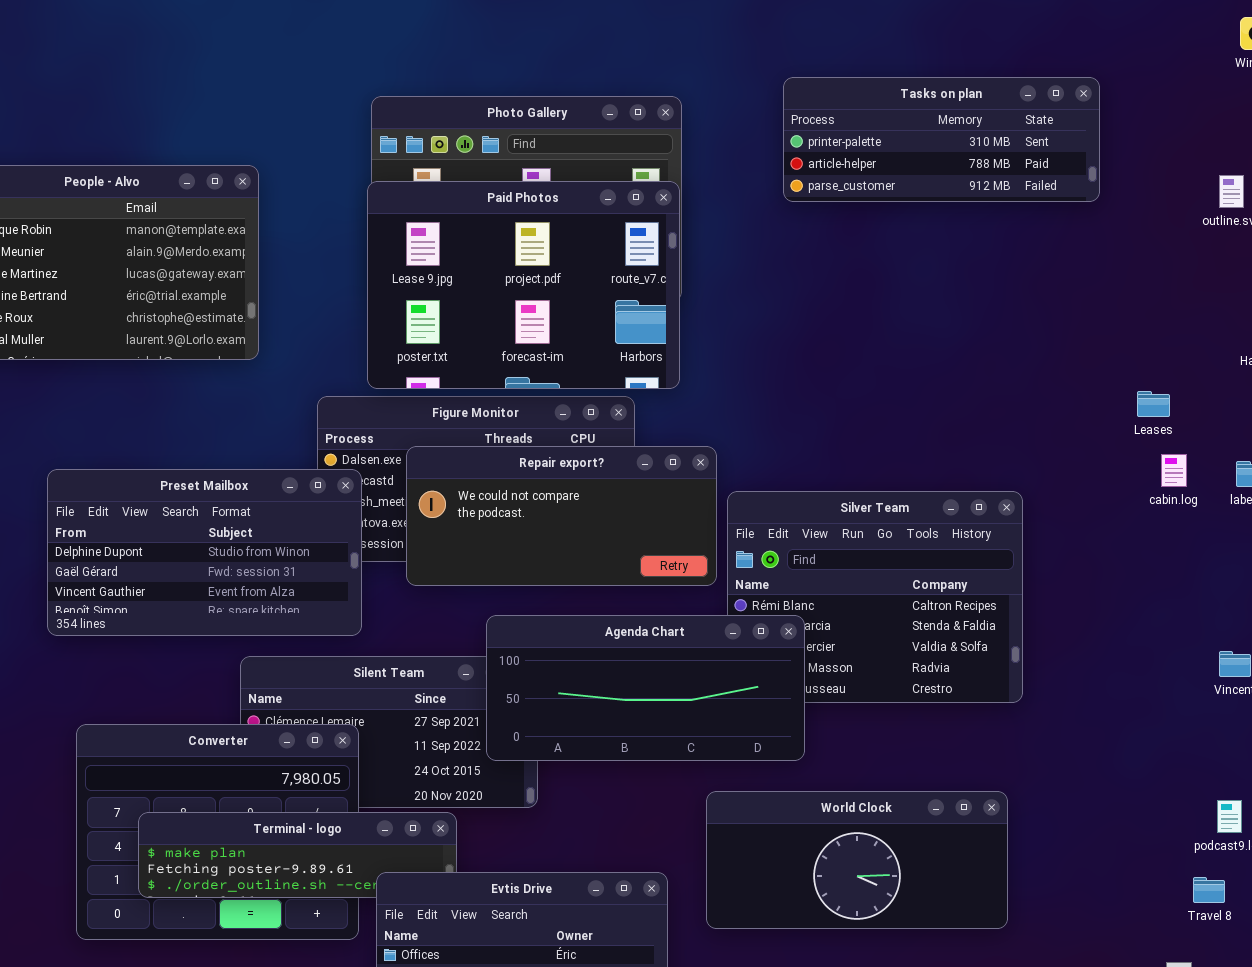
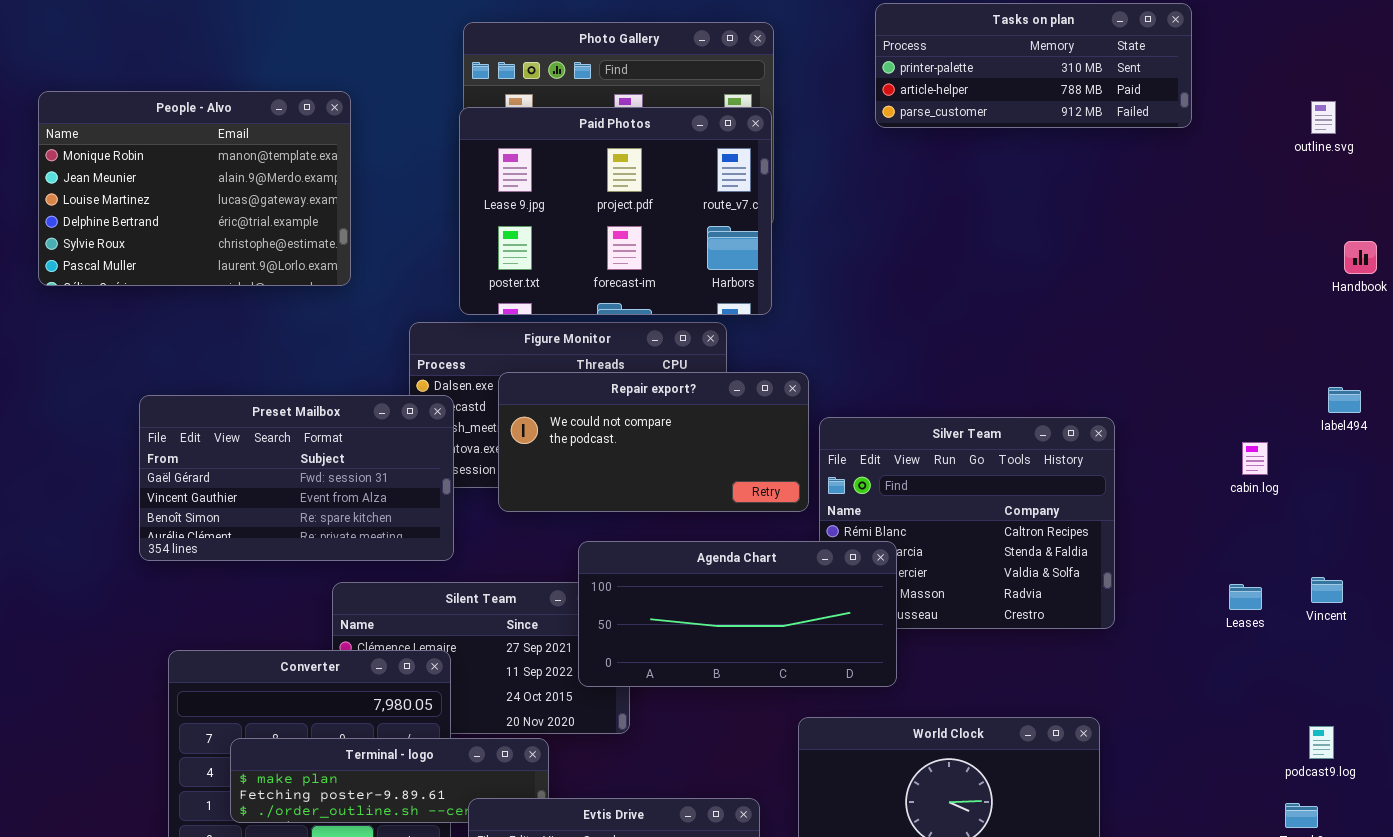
Leases: [1137,391,1170,417] -> [1229,584,1262,610], moved
cabin.log: [1161,454,1187,487] -> [1242,442,1268,475], moved
Preset Mailbox: [47,469,362,636] -> [139,395,454,561], scrolled down 1 row

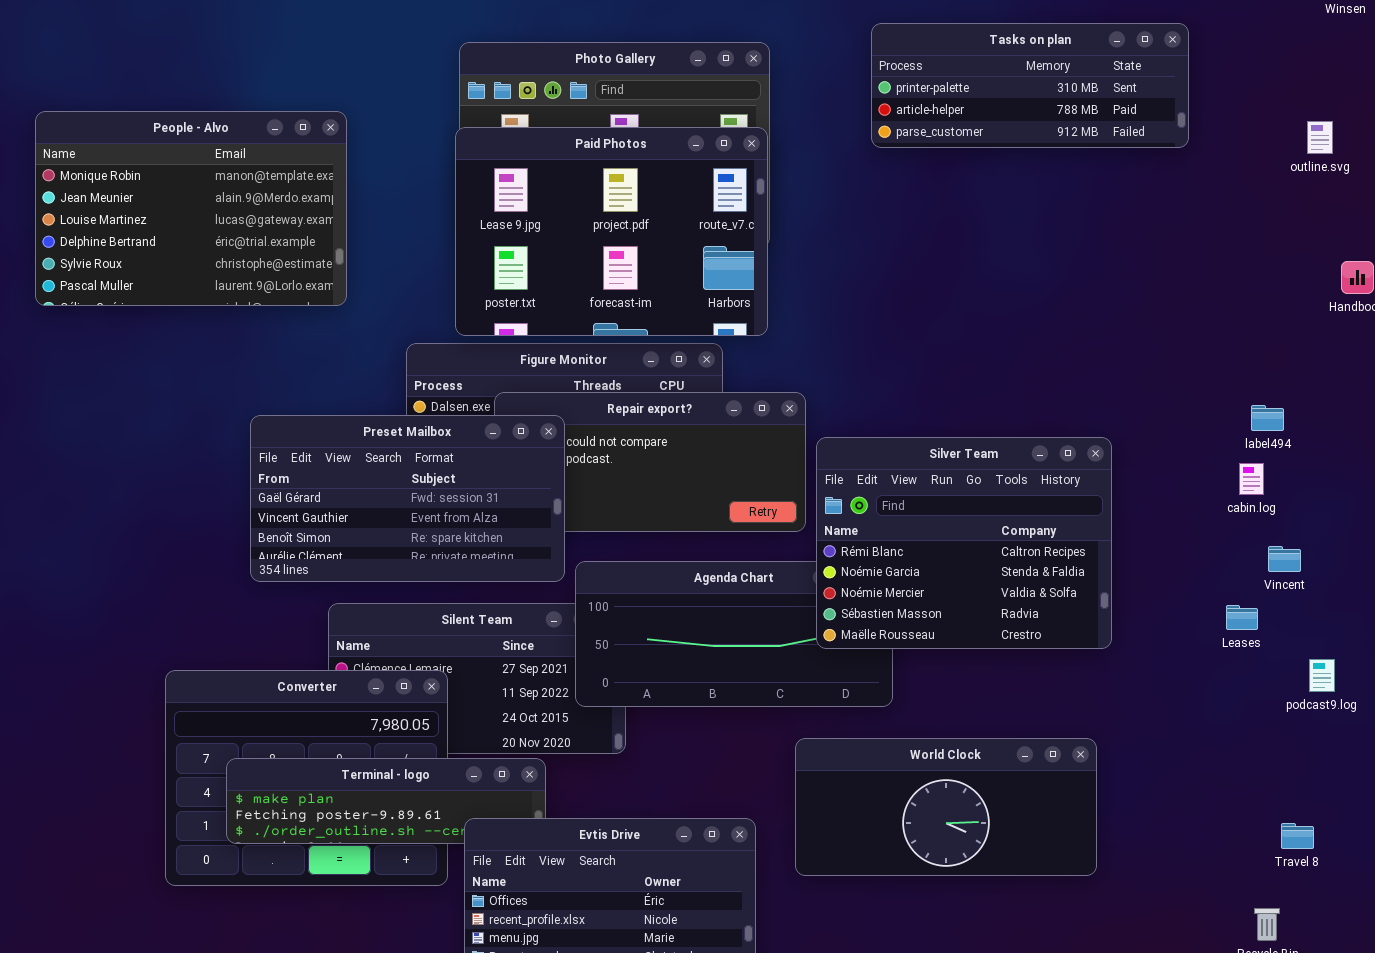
label494: [1328,387,1361,413] -> [1251,405,1284,431], moved
Preset Mailbox: [139,395,454,561] -> [250,415,565,582], moved
Silver Team: [819,417,1115,629] -> [816,437,1112,649], raised
Vincent: [1311,577,1343,603] -> [1268,546,1301,572], moved
podcast9.log: [1309,726,1334,759] -> [1309,659,1335,692], moved

